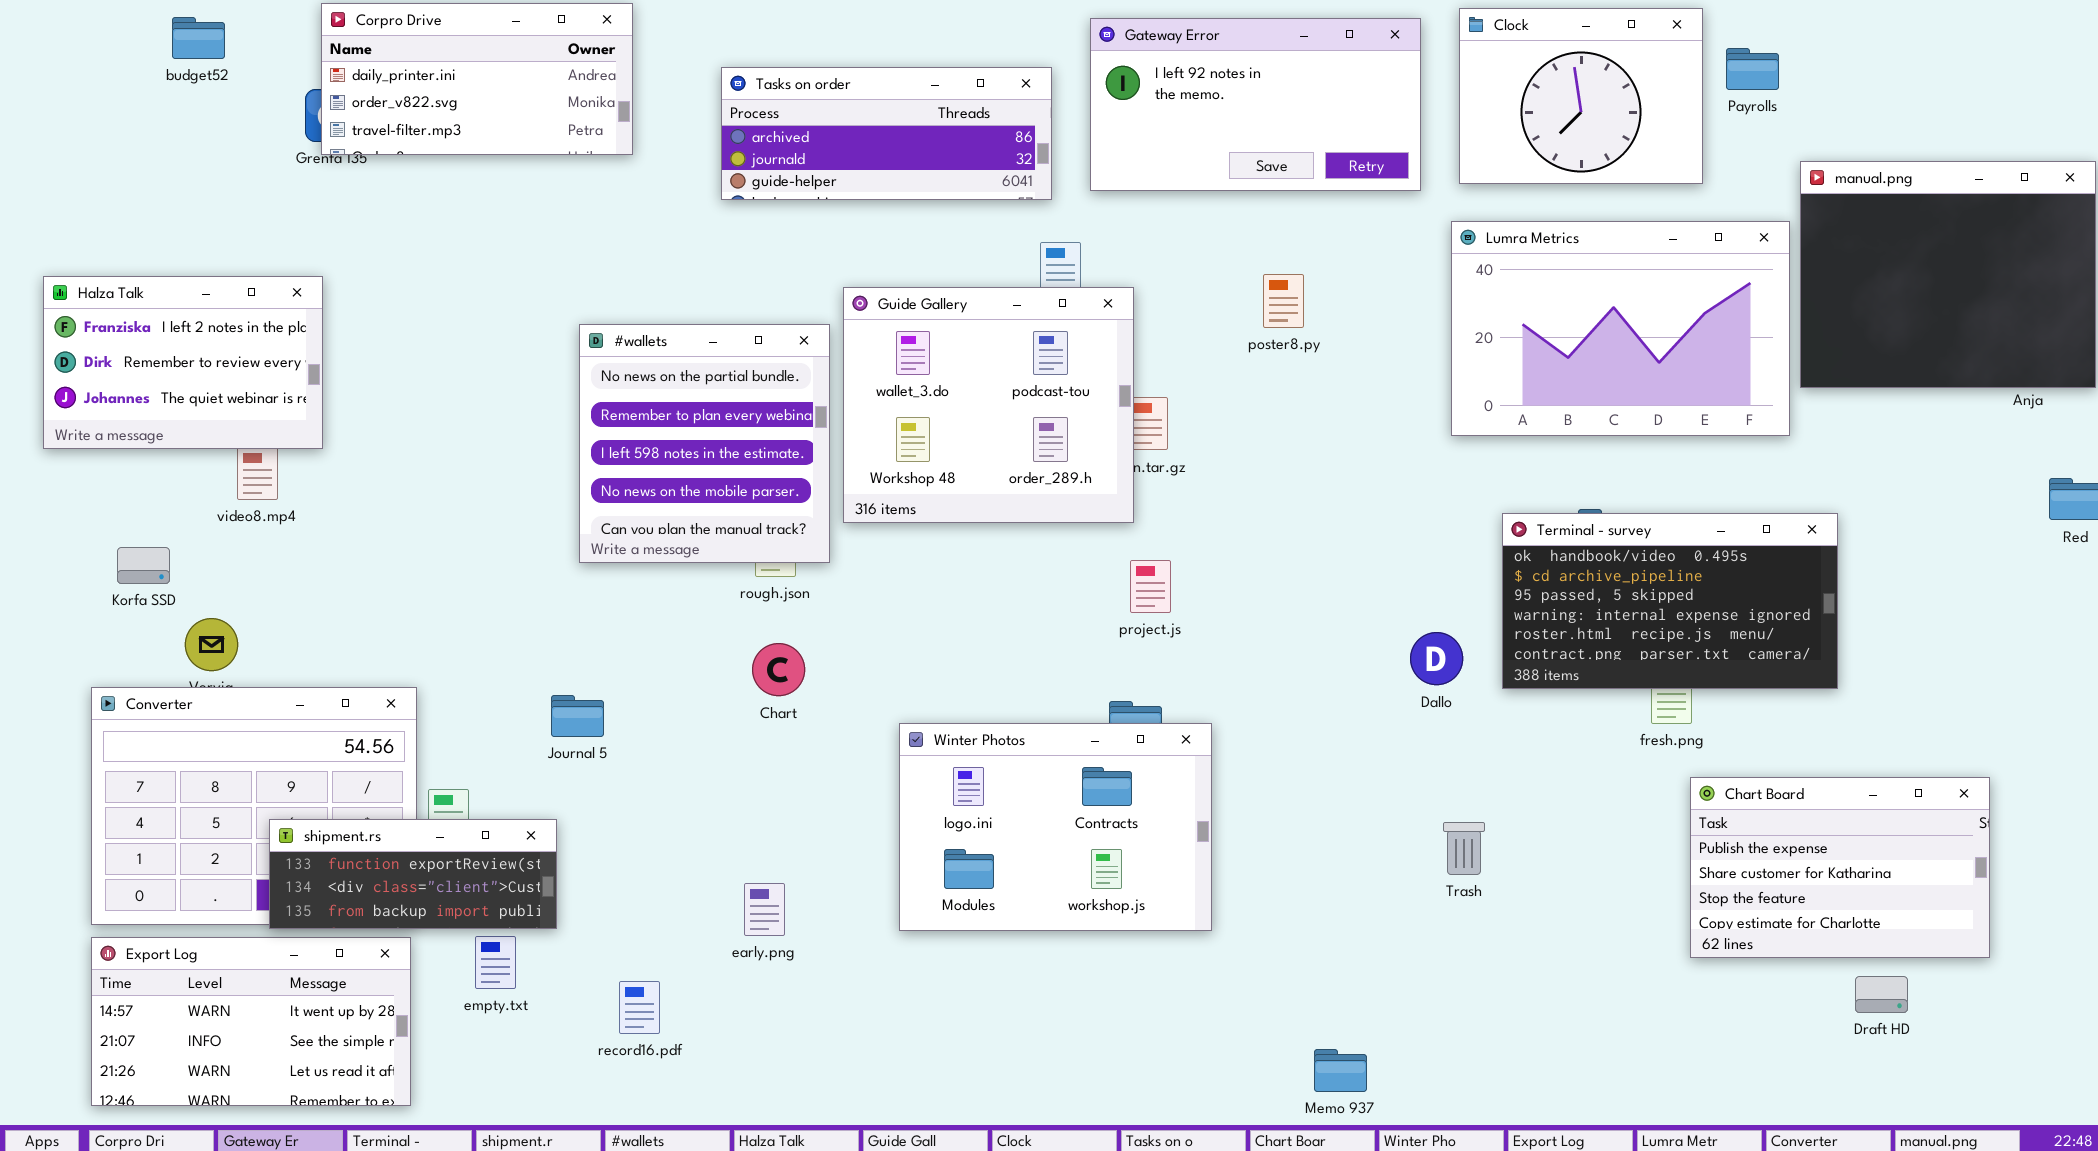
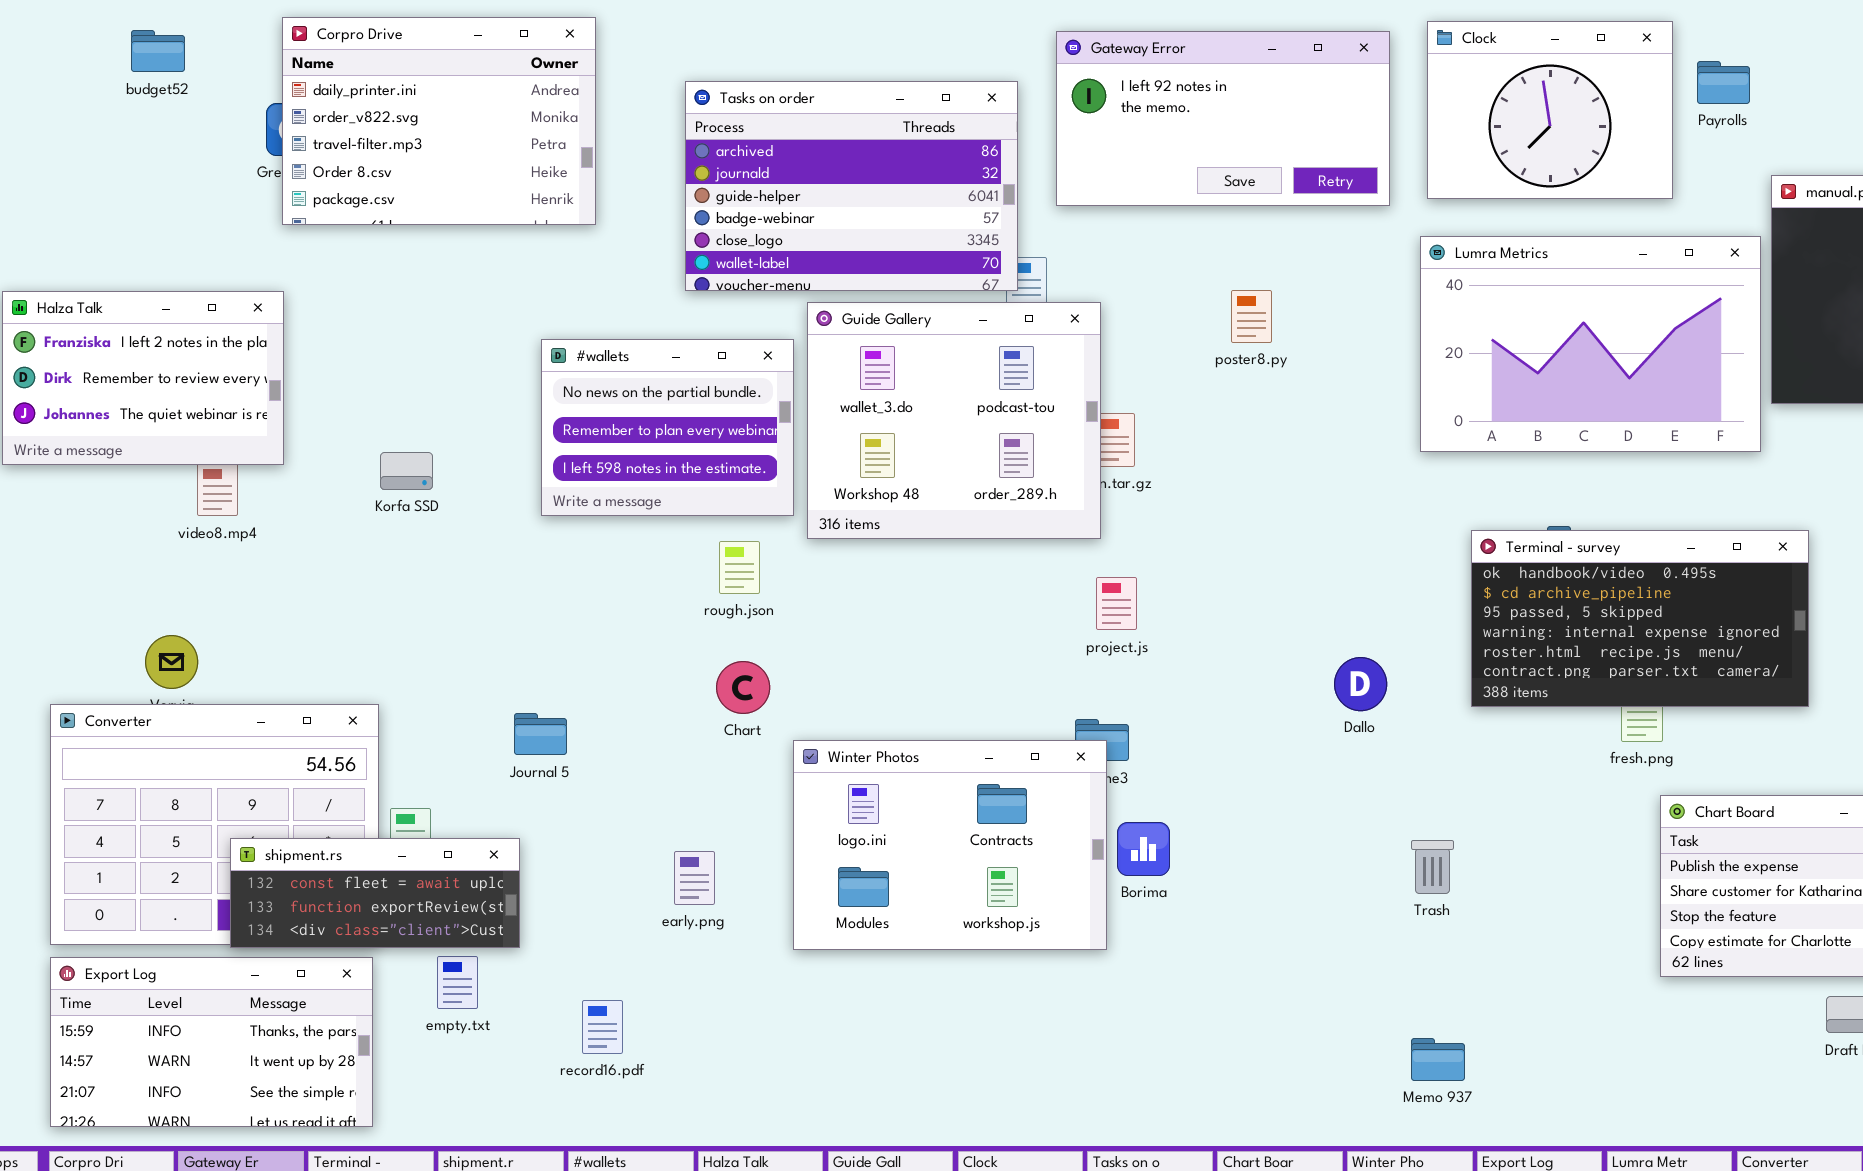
Corpro Drive: [321,3,633,155] -> [282,17,596,225], resized
Tasks on order: [721,67,1052,200] -> [685,81,1018,291], resized
#wallets: [579,324,830,563] -> [541,339,794,516], resized
Korfa SSD: [117,547,170,584] -> [380,452,433,490], moved
Dallo: [1410,632,1463,685] -> [1334,657,1387,711], moved
Winter Photos: [899,723,1212,931] -> [793,740,1107,950], moved
shipment.rs: [269,819,557,929] -> [230,838,520,948], scrolled up 1 row
early.png: [744,883,785,936] -> [674,851,715,905], moved
Export Log: [91,937,411,1106] -> [50,957,373,1127], scrolled up 1 row
Memo 937: [1314,1049,1367,1092] -> [1411,1038,1465,1081], moved

